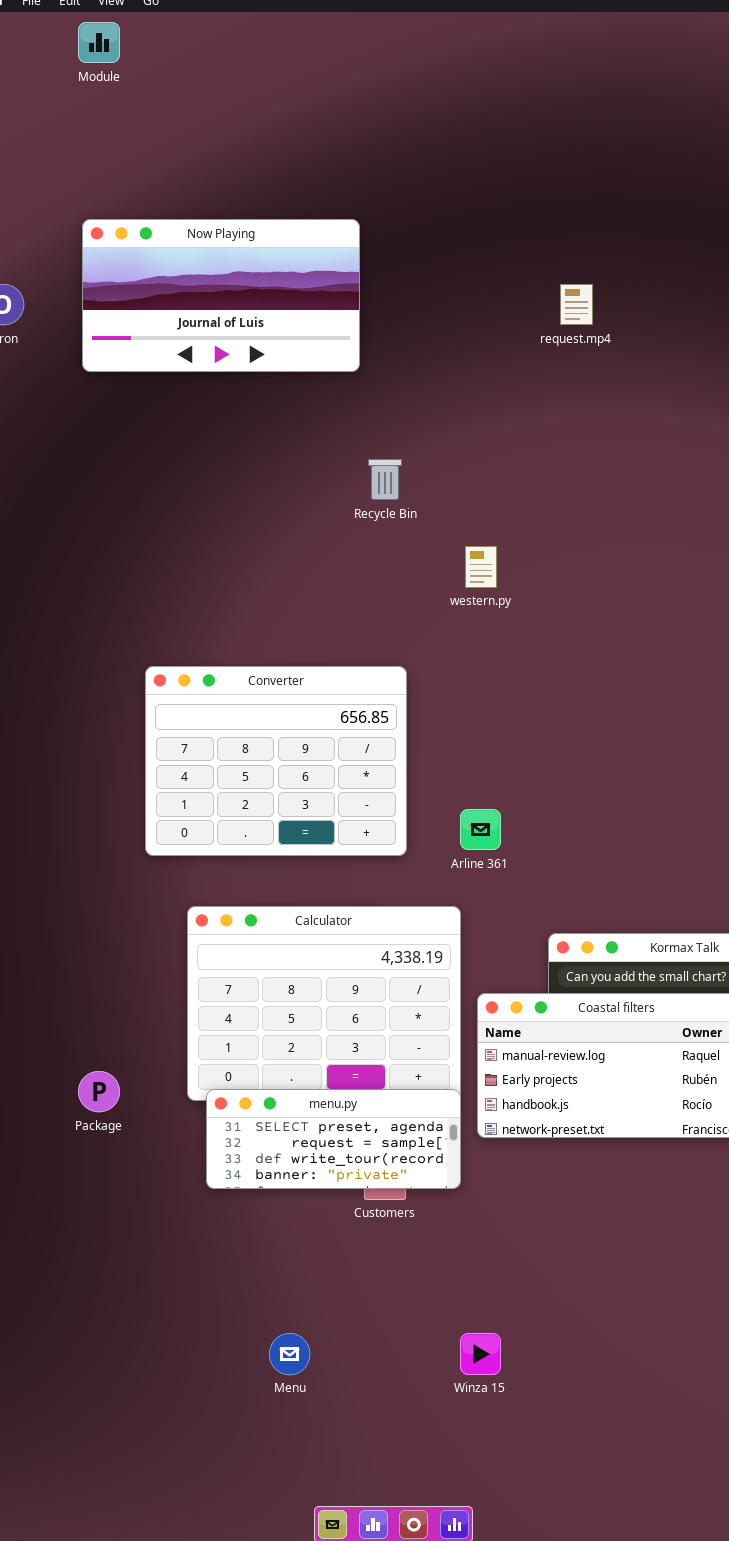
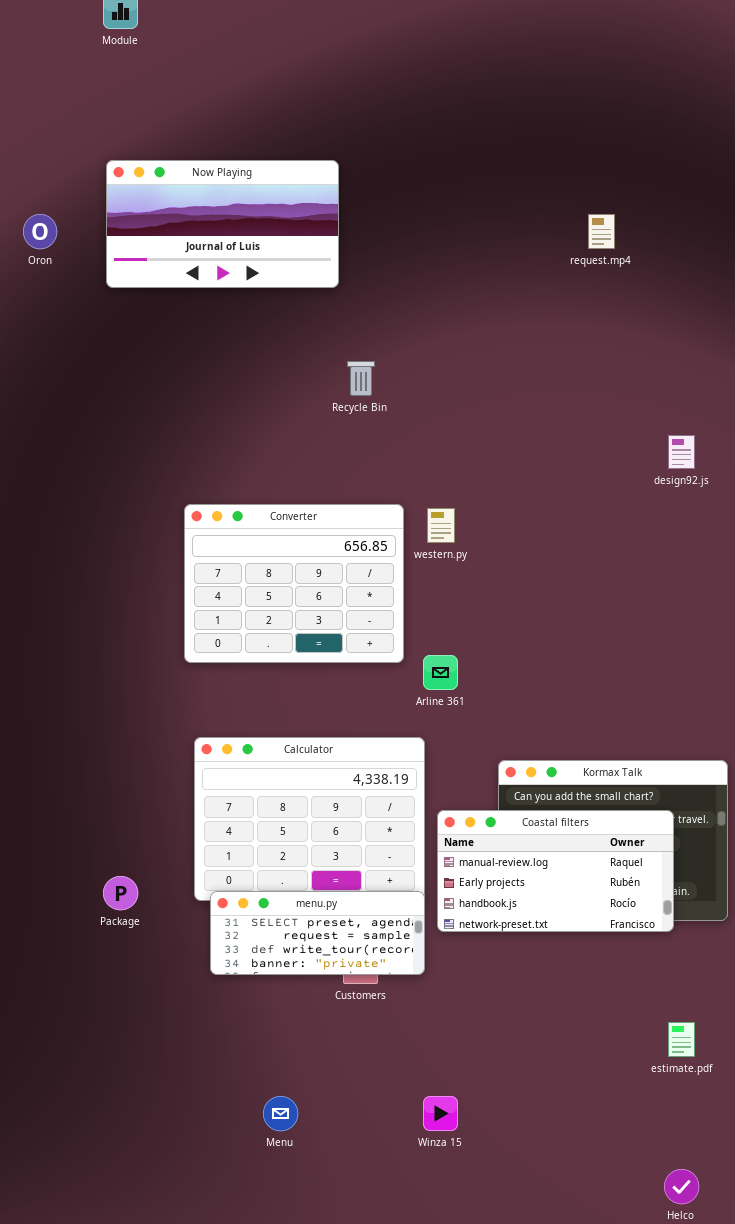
request.mp4: [560,284,593,325] -> [588,214,615,249], moved
western.py: [465,546,497,588] -> [427,508,455,543], moved
Converter: [145,666,407,856] -> [184,504,404,663], moved

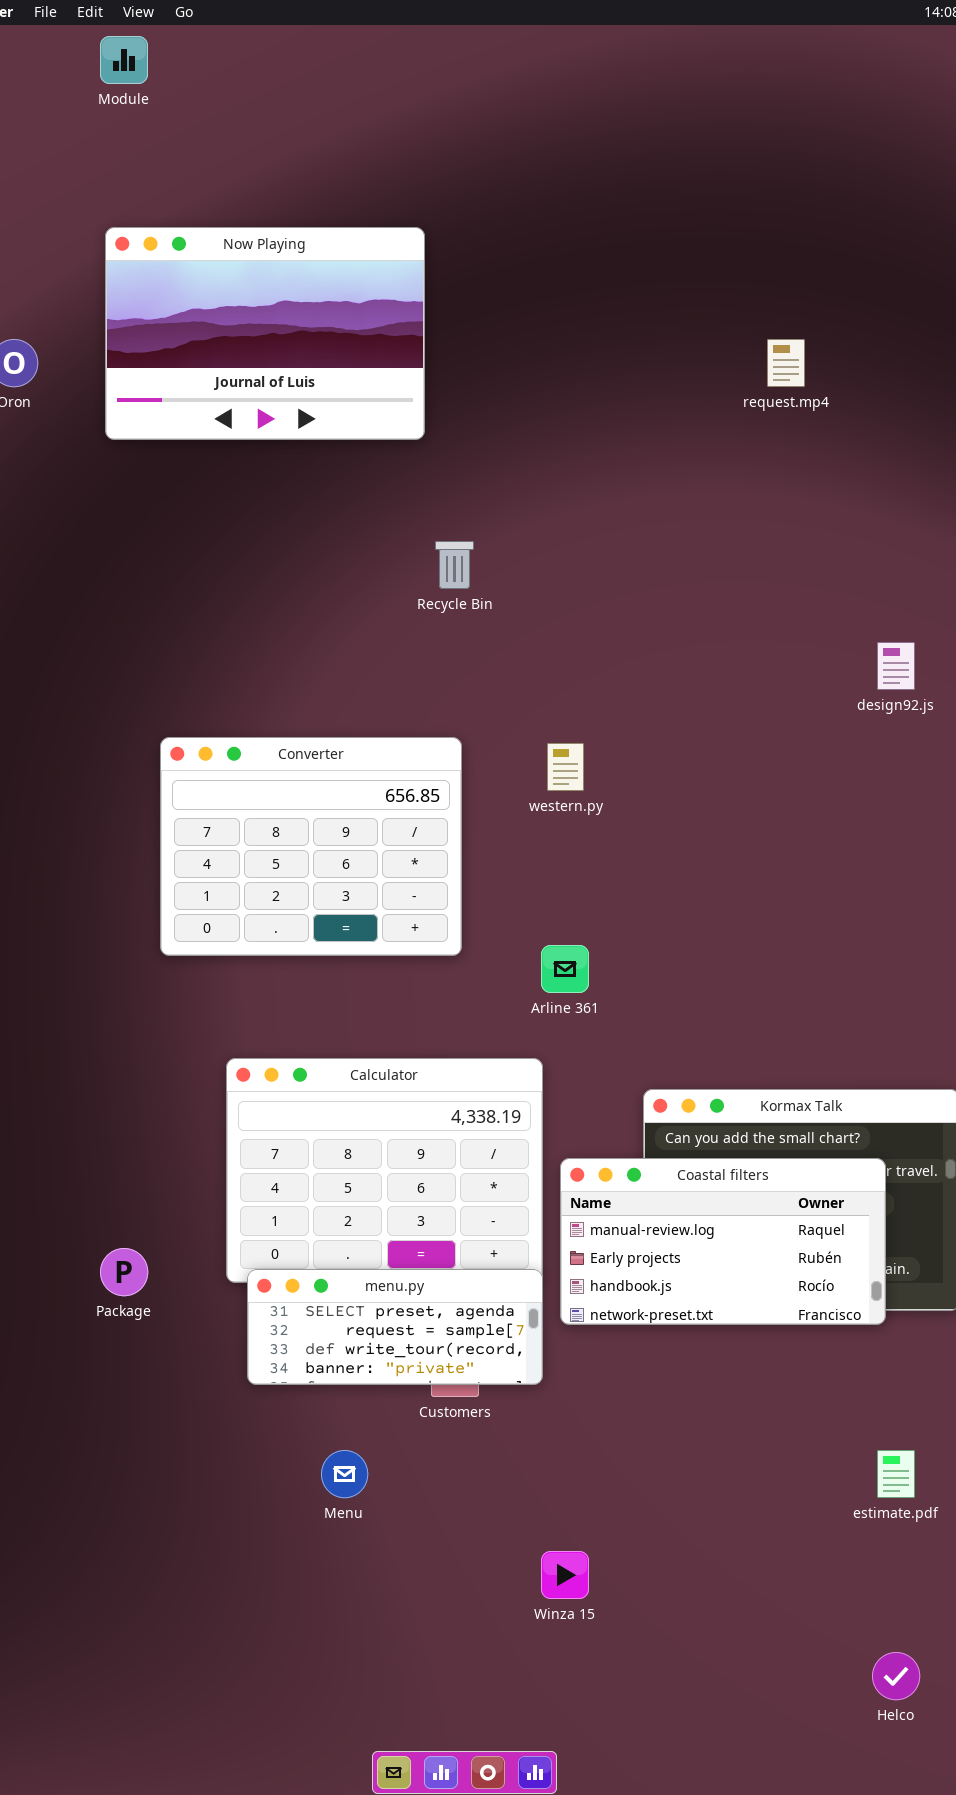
Now Playing: [106,160,339,288] -> [105,227,425,440], resized
Converter: [184,504,404,663] -> [160,737,462,956], moved
Menu: [263,1096,298,1131] -> [321,1450,368,1498], moved

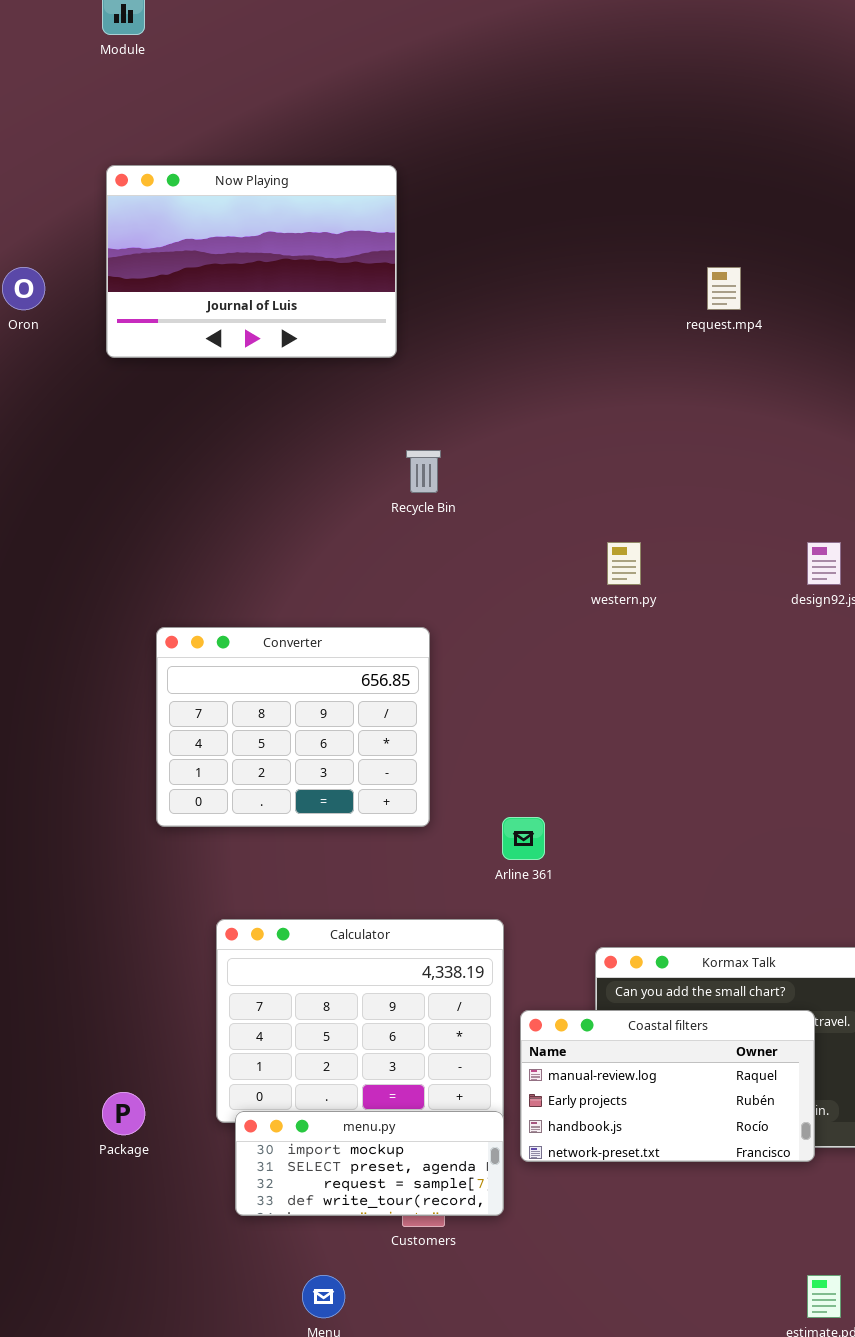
western.py: [547,743,584,791] -> [607,542,641,585], moved
menu.py: [247,1269,543,1385] -> [235,1111,504,1216], scrolled up 1 row

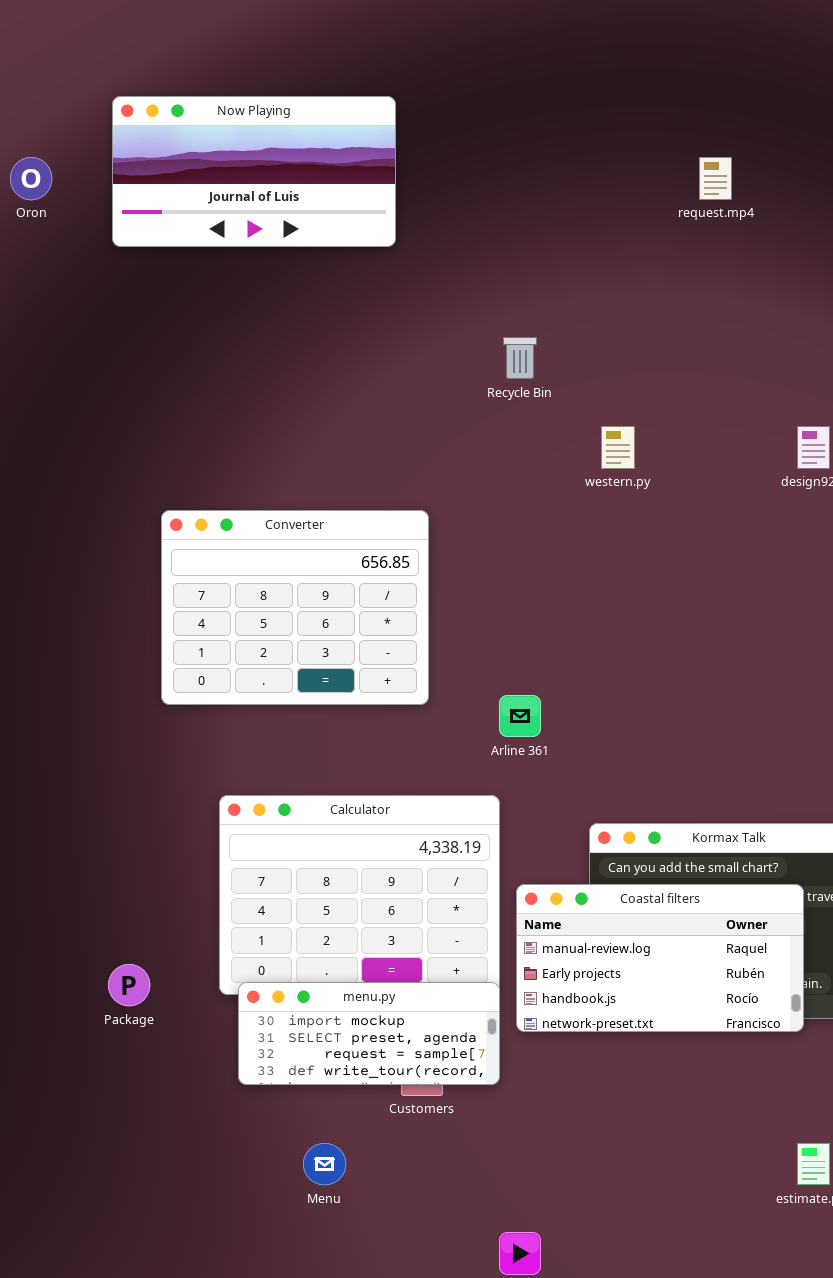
Now Playing: [106,165,397,358] -> [112,96,396,247], resized
Recycle Bin: [406,450,441,493] -> [503,337,537,379], moved

